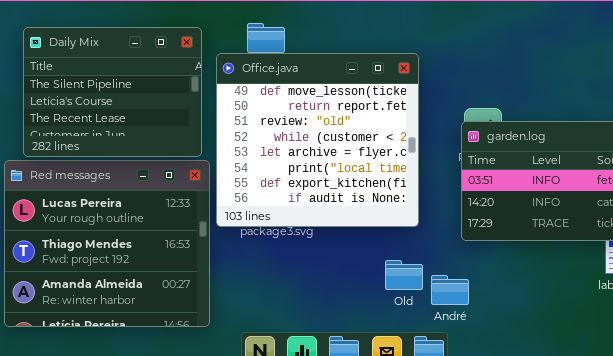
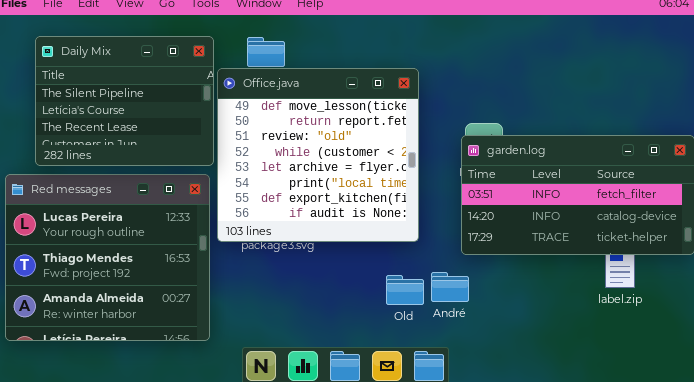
Daily Mix: [23,27,202,157] -> [35,36,214,166], moved
André: [431,275,469,305] -> [431,272,469,302], moved

